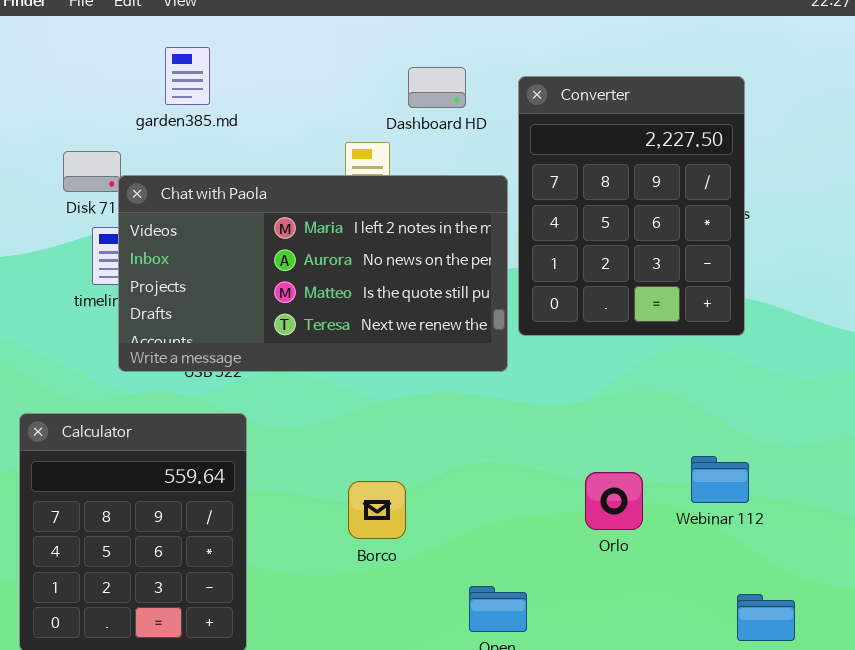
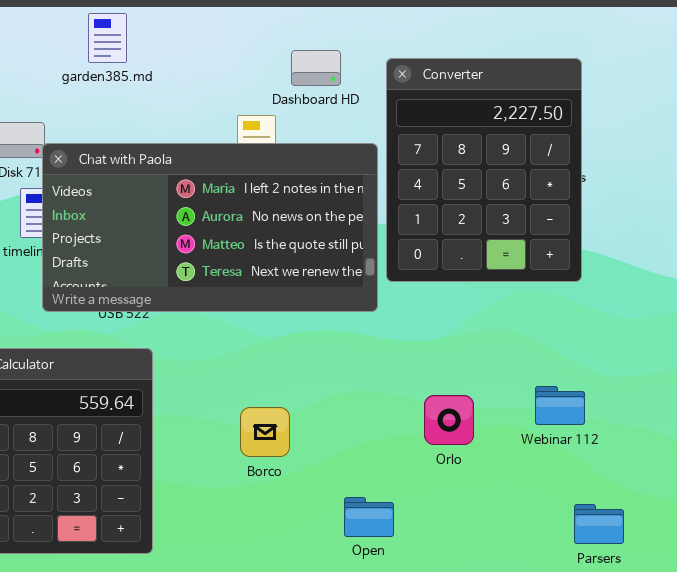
garden385.md: [165,47,210,105] -> [88,13,127,63], moved
Orlo: [585,472,643,530] -> [424,395,474,445], moved

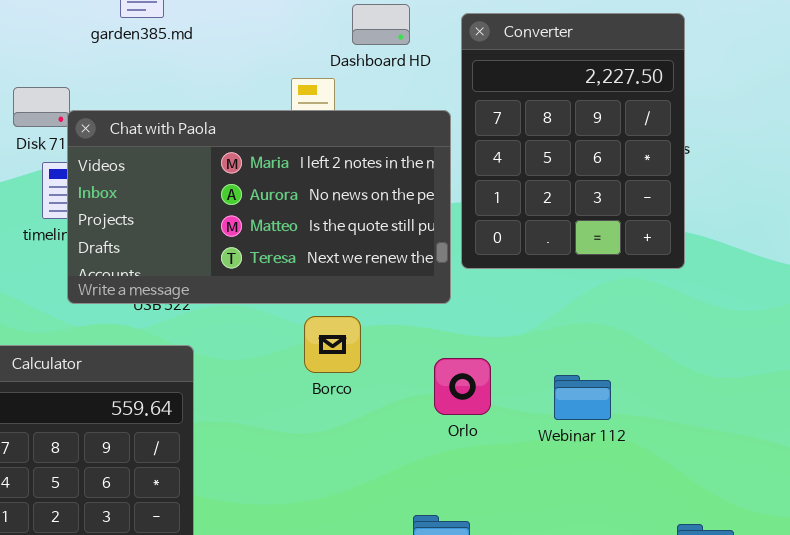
Webinar 112: [535,386,585,425] -> [554,375,611,420], moved
Orlo: [424,395,474,445] -> [434,358,491,415], moved
Borco: [240,407,290,457] -> [304,316,361,373], moved

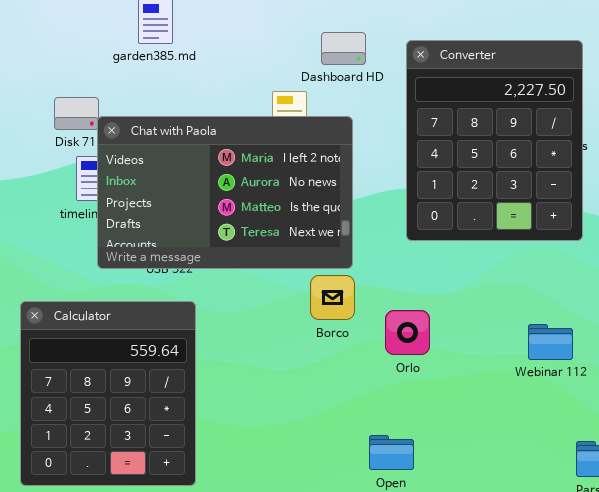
Chat with Paola: [67,110,451,304] -> [97,116,353,269], resized
Borco: [304,316,361,373] -> [310,275,355,320], moved
Webinar 112: [554,375,611,420] -> [528,324,573,360], moved

